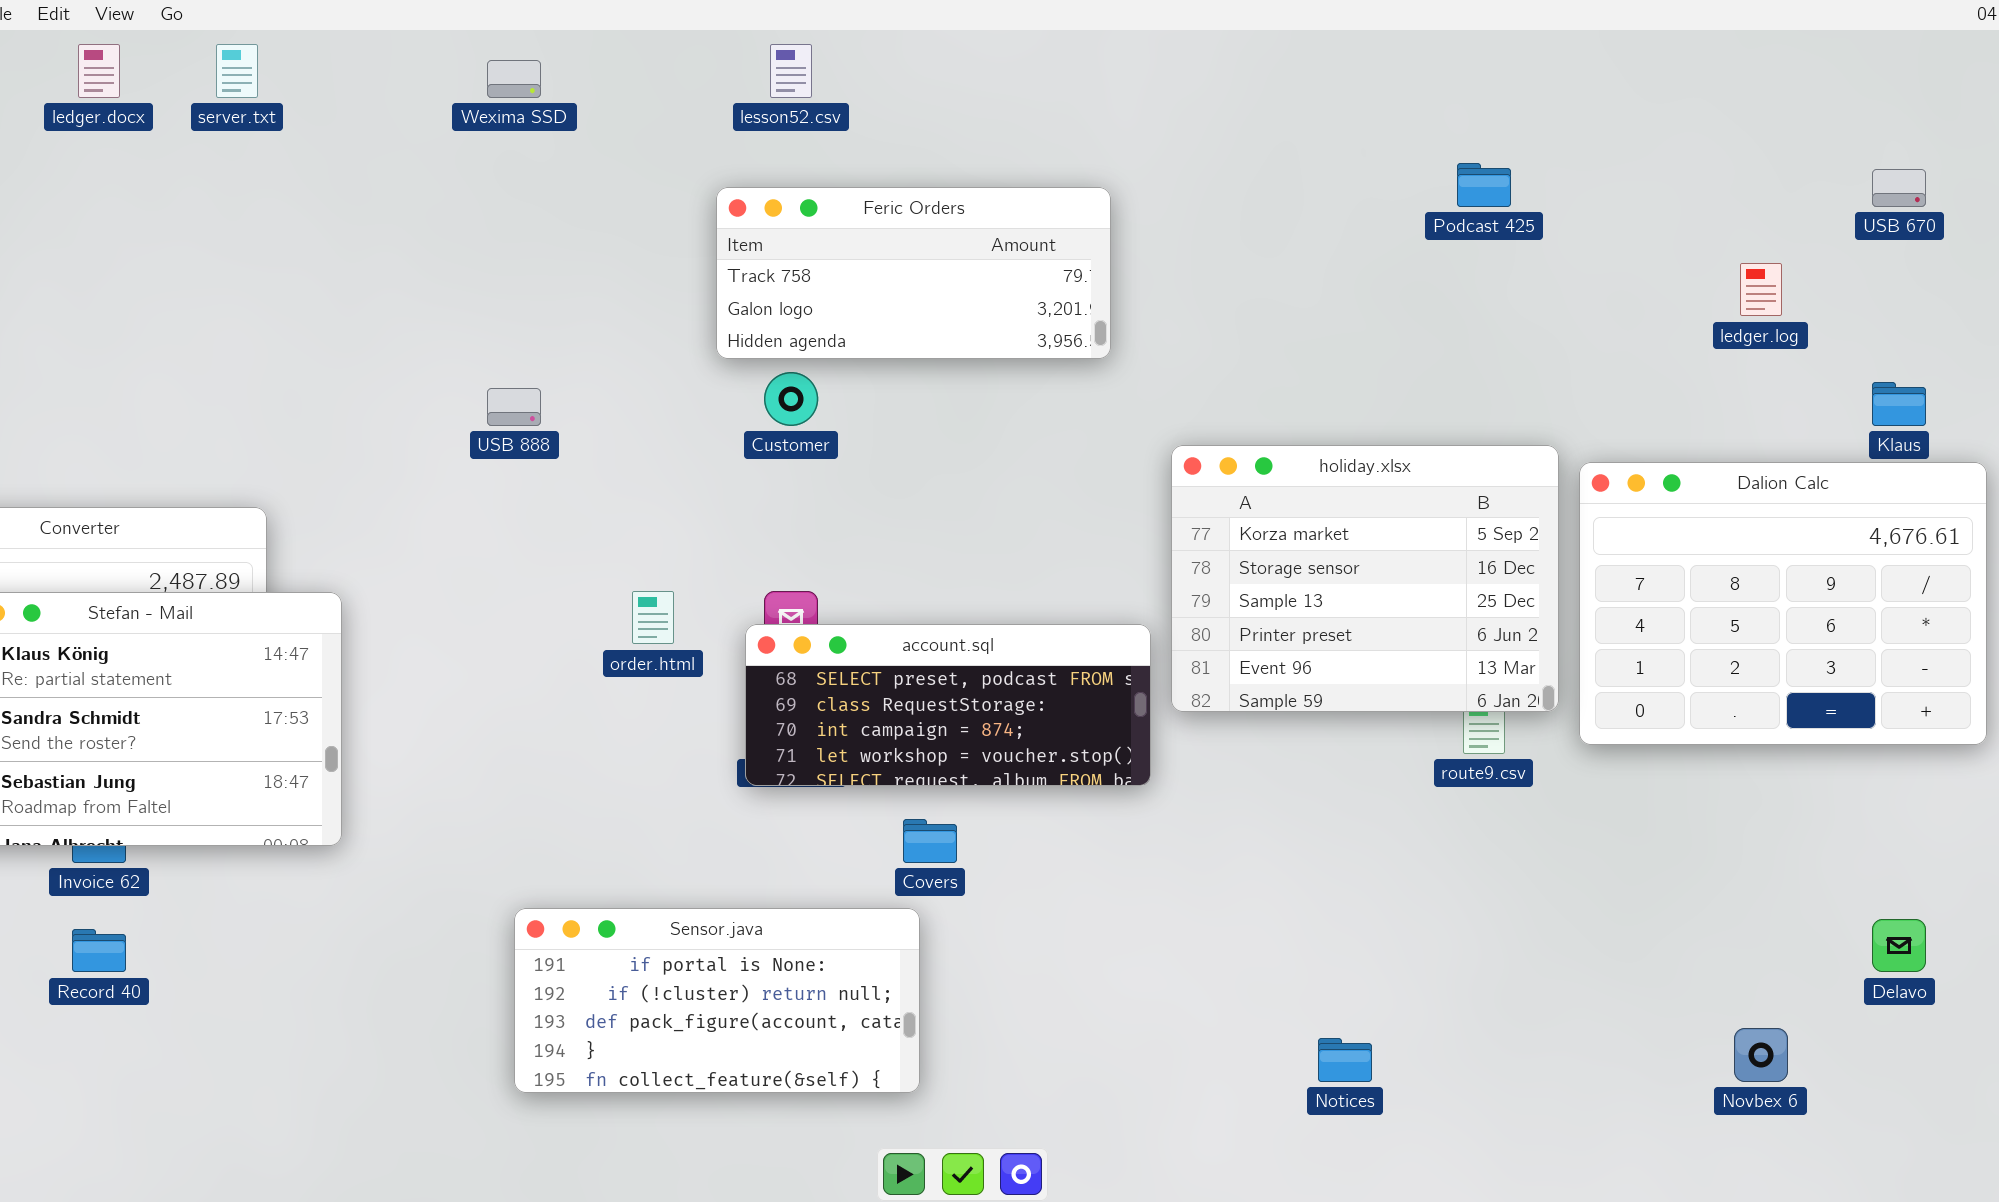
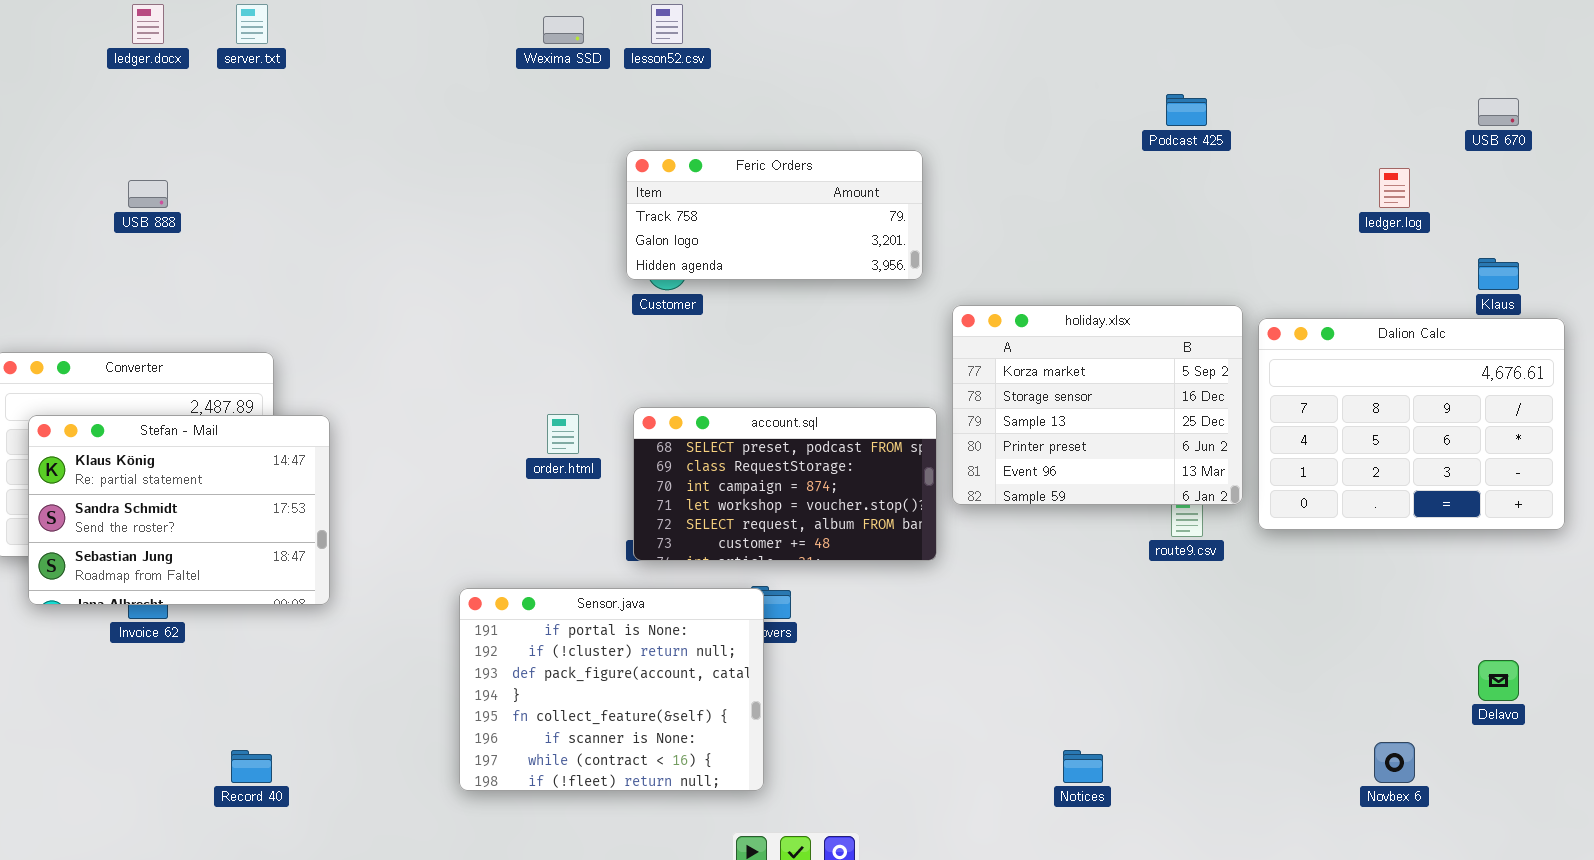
Wexima SSD: [487,60,541,98] -> [543,16,584,44], moved
Feric Orders: [716,187,1111,359] -> [626,150,923,280], moved
USB 888: [487,388,541,426] -> [128,180,168,208], moved
account.sql: [745,624,1151,786] -> [633,407,937,561], resized
Sensor.java: [514,908,920,1093] -> [459,588,764,791], resized
Record 40: [72,929,126,972] -> [231,750,272,783], moved

